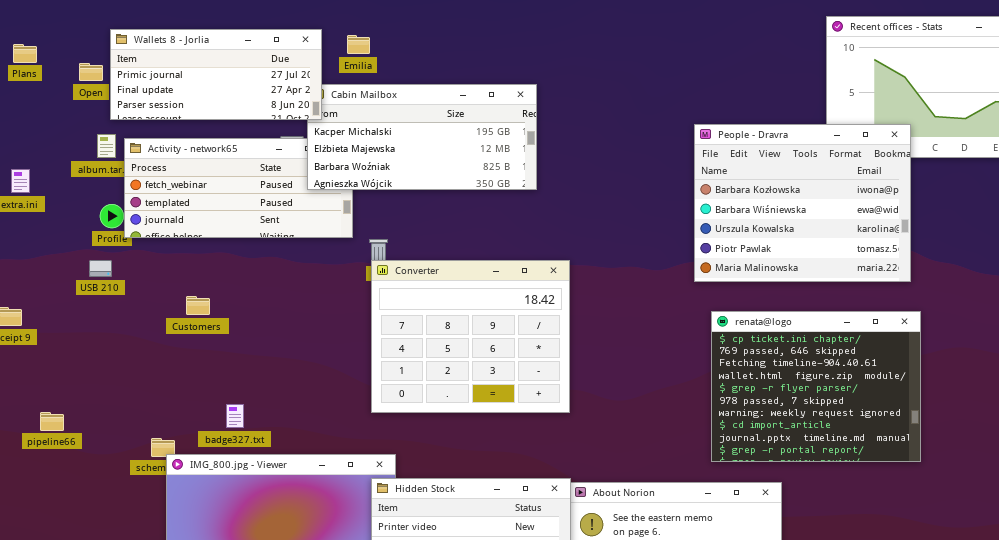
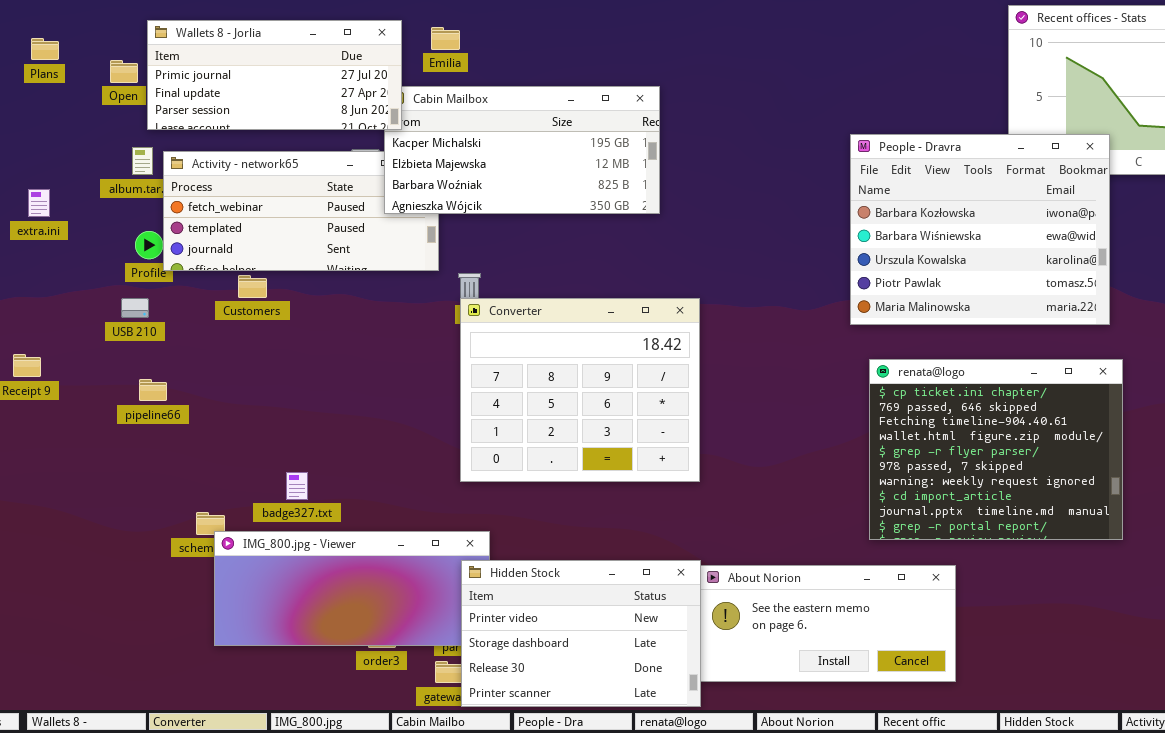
Customers: [186,296,210,315] -> [238,275,267,298], moved
pipeline66: [40,412,64,431] -> [139,379,167,401], moved

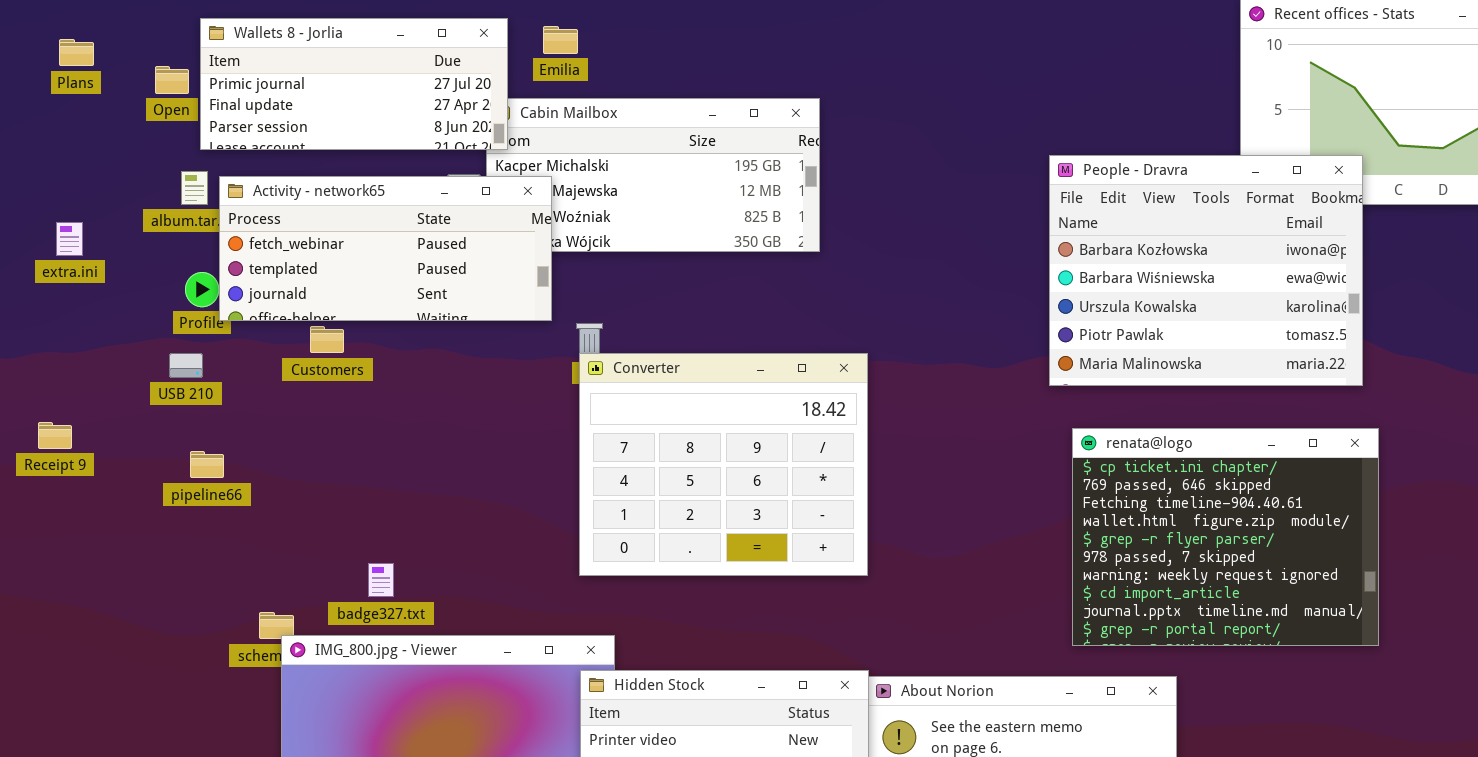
Activity - network65: [163,151,439,271] -> [219,176,552,321], raised

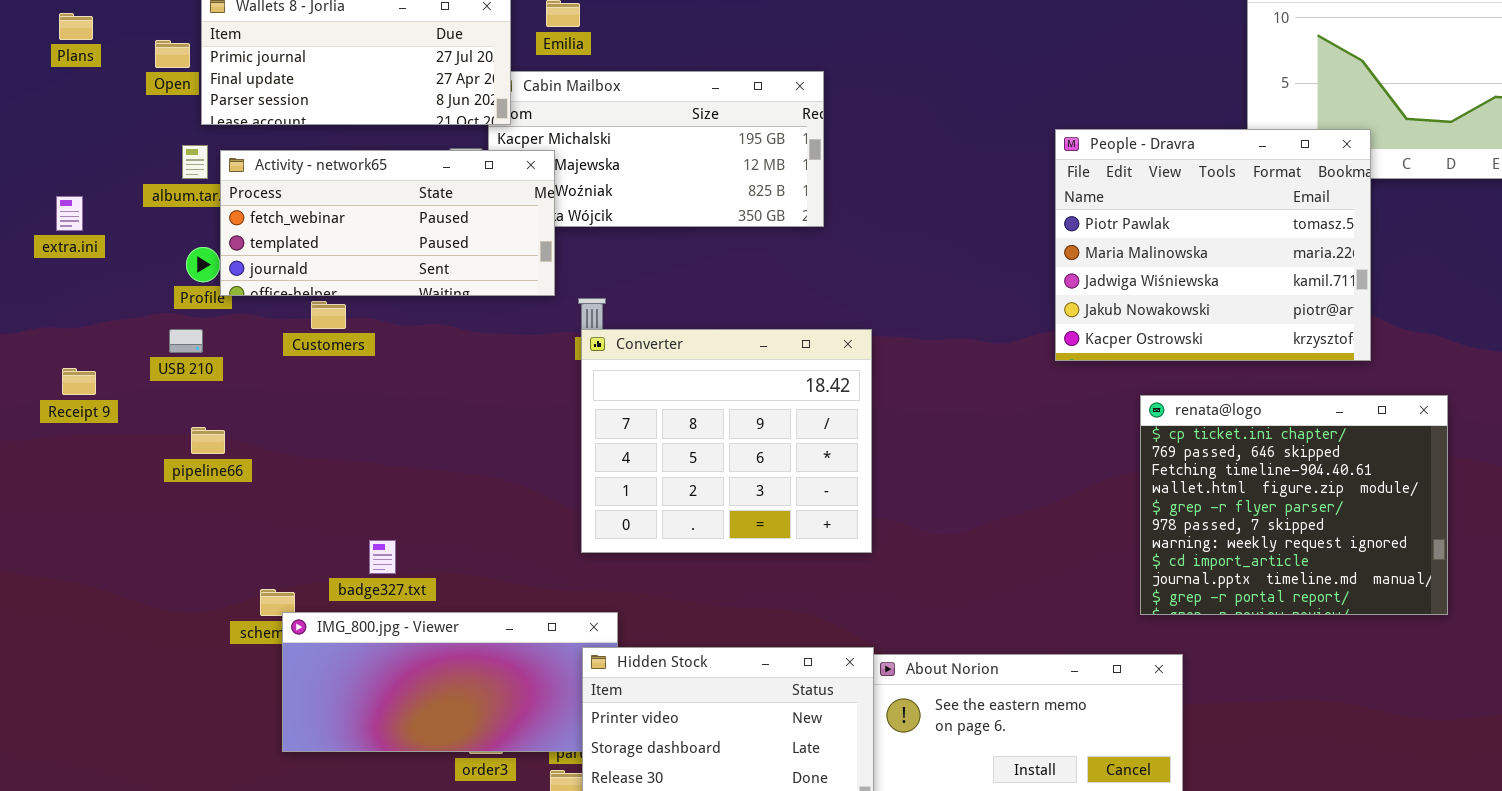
People - Dravra: [1049,155,1363,386] -> [1055,129,1371,361], scrolled down 3 rows
Receipt 9: [38,422,72,449] -> [62,368,96,395], moved
renata@logo: [1072,428,1379,646] -> [1140,395,1448,615], moved

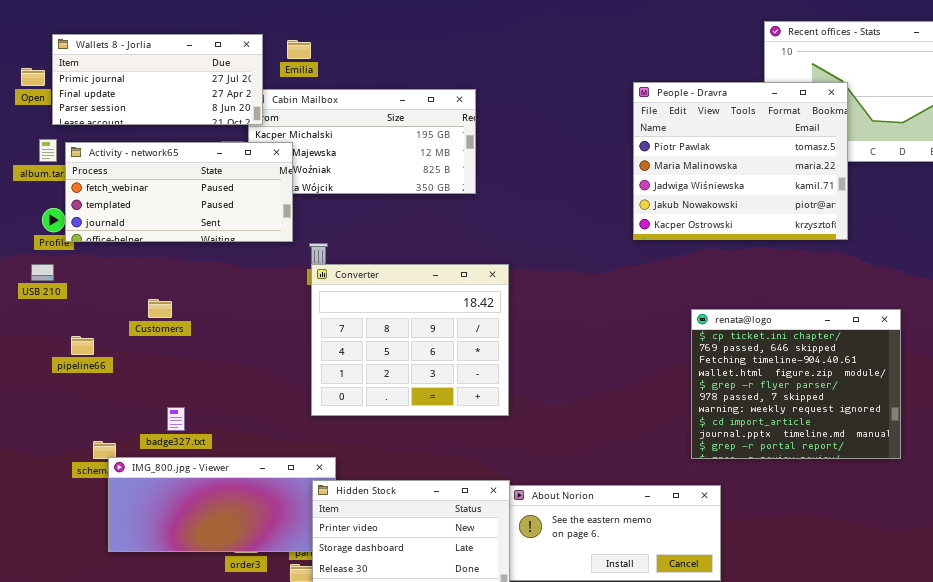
People - Dravra: [1055,129,1371,361] -> [633,82,848,240], moved
Customers: [311,301,346,329] -> [148,299,172,318], moved
pipeline66: [191,427,225,454] -> [71,336,94,355], moved

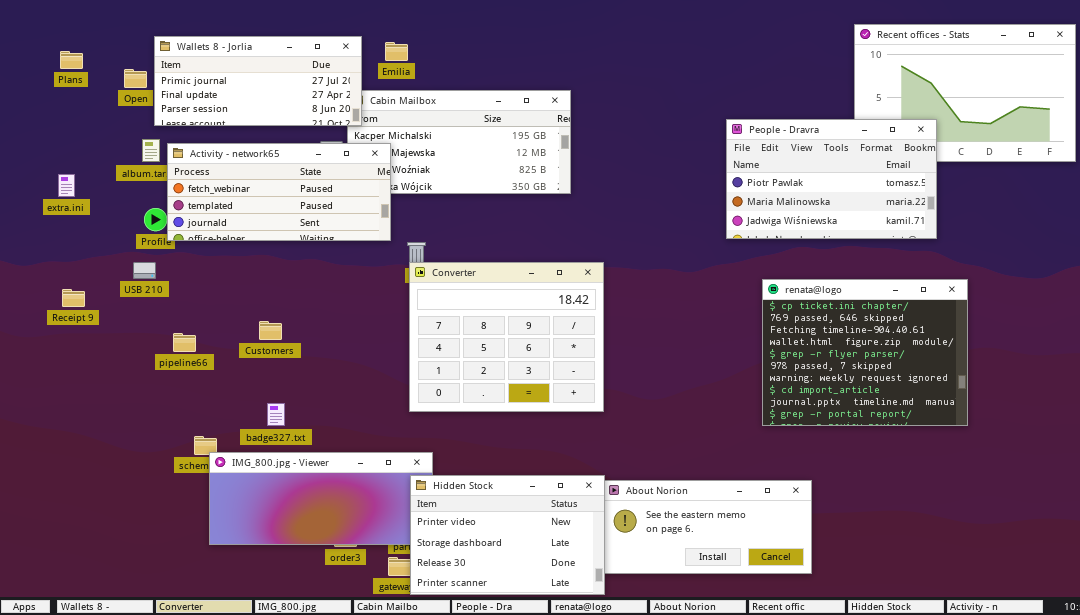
People - Dravra: [633,82,848,240] -> [726,119,937,239], resized
Customers: [148,299,172,318] -> [259,321,282,340], moved
renata@logo: [691,309,901,459] -> [762,279,968,426], moved

